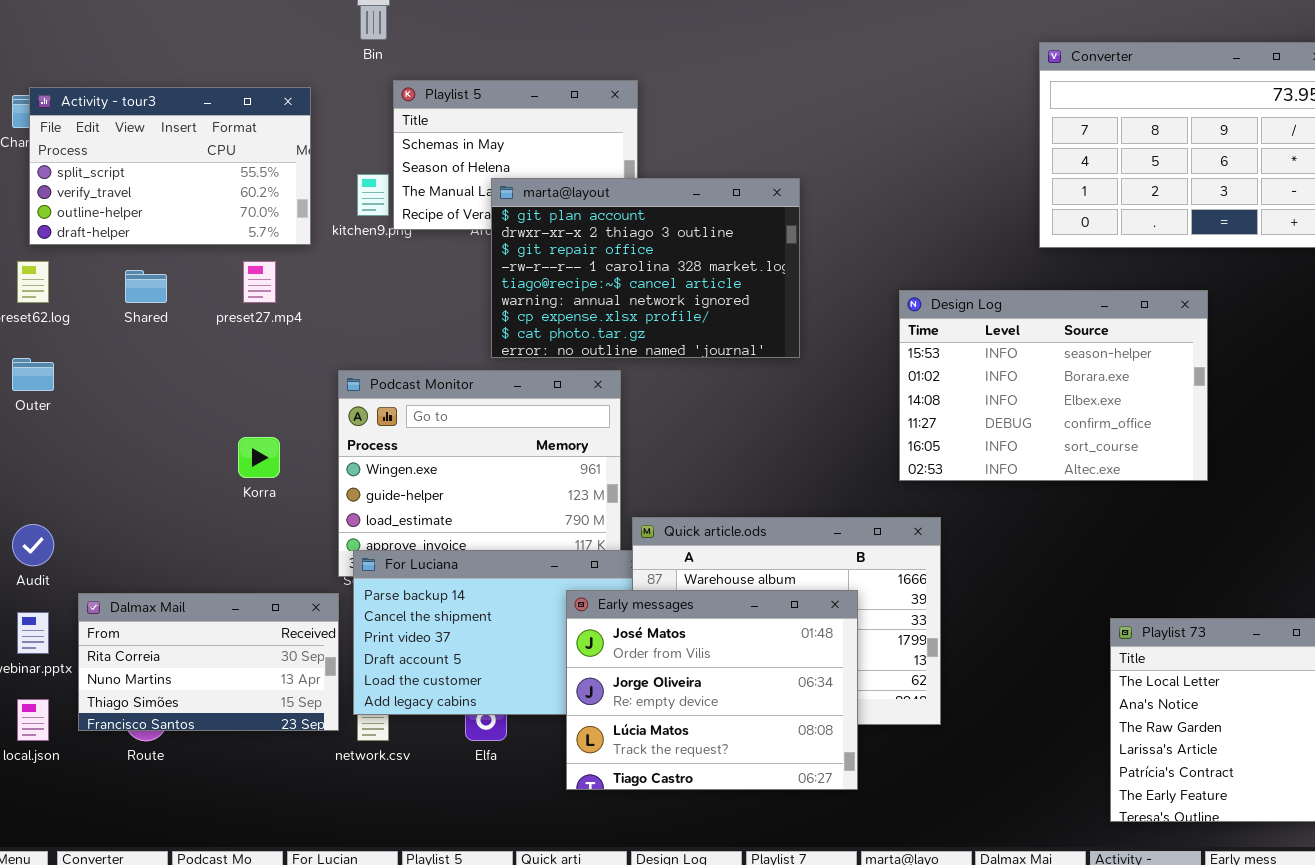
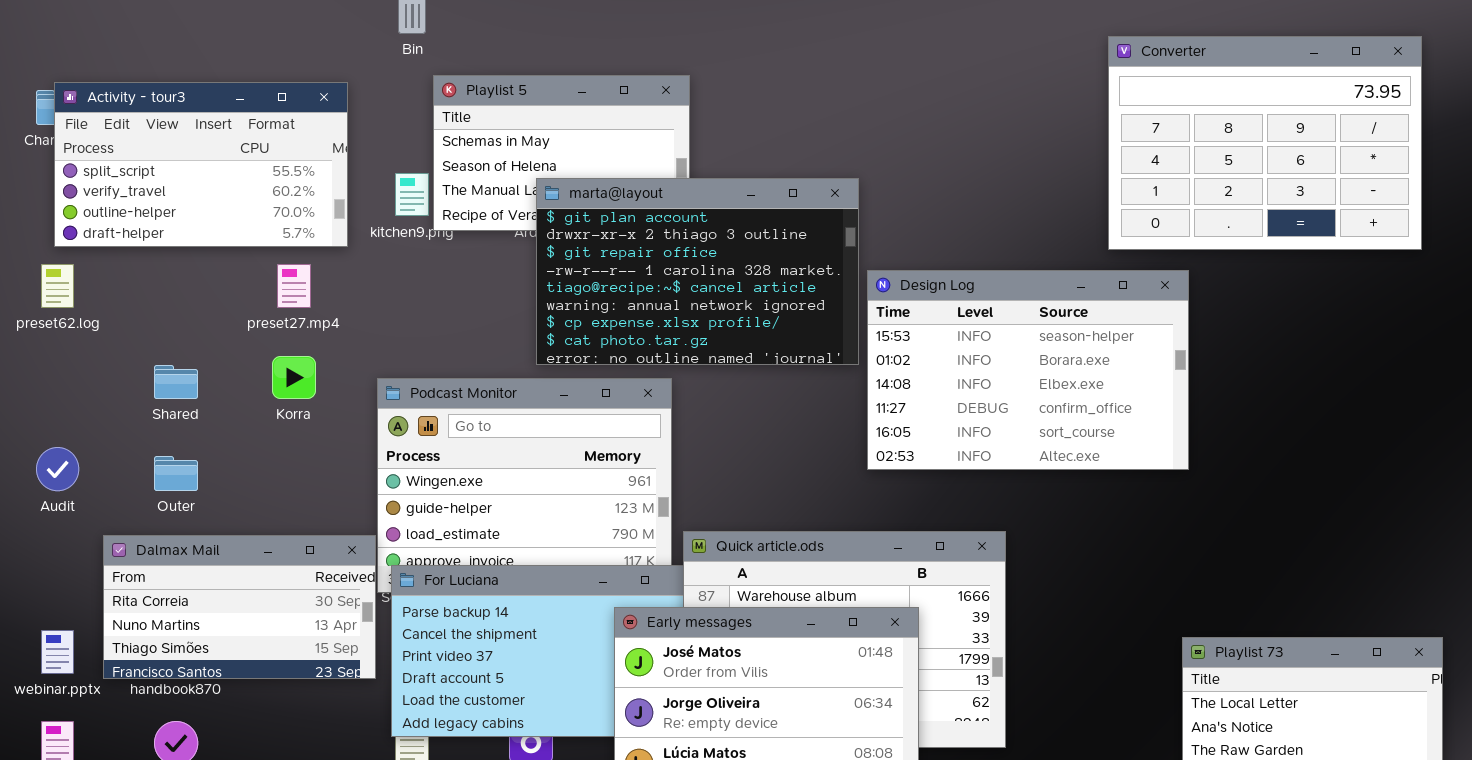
Shared: [125,270,167,303] -> [154,365,198,399], moved
Design Log: [899,290,1208,481] -> [867,270,1189,470], moved
Outer: [12,358,54,391] -> [154,456,198,491], moved
Korra: [238,437,280,478] -> [272,356,316,399], moved
Audit: [12,524,54,566] -> [36,447,79,491], moved
Dalmax Mail: [78,593,339,731] -> [103,535,376,679], moved

